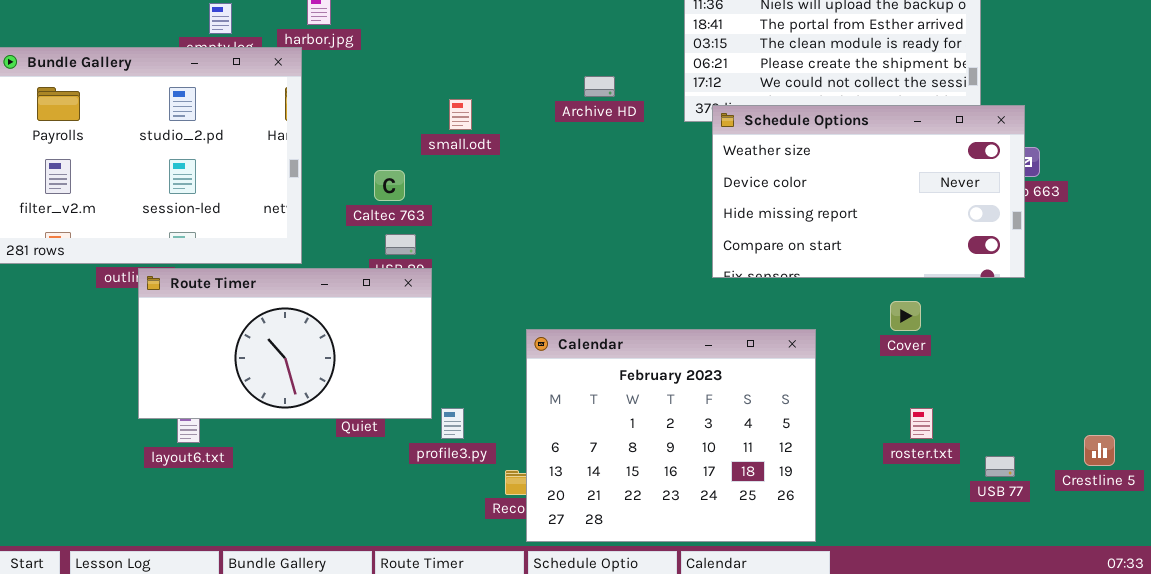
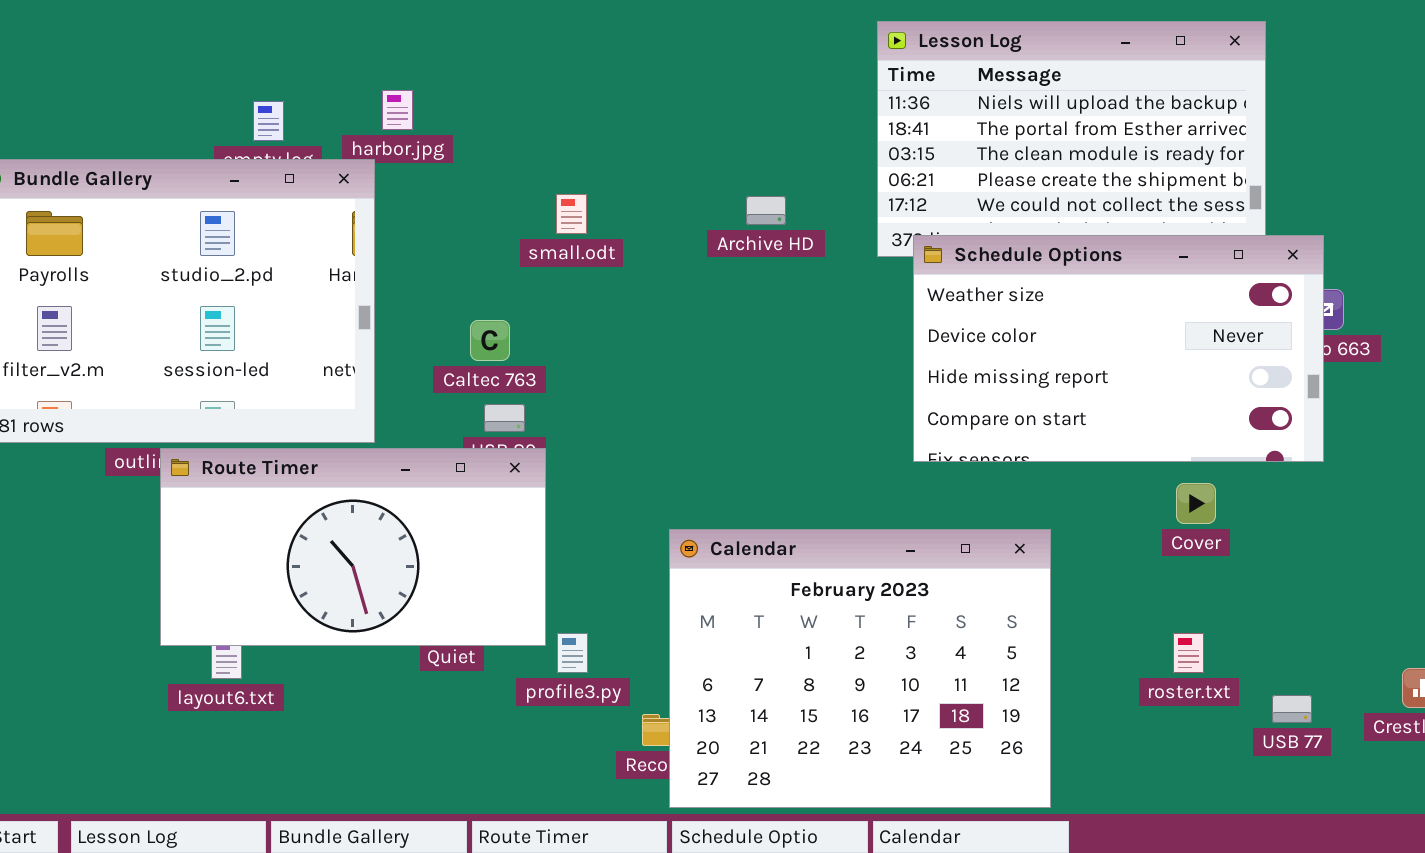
small.odt: [449,99,472,130] -> [556,194,587,234], moved
Cover: [890,301,921,331] -> [1176,483,1216,524], moved

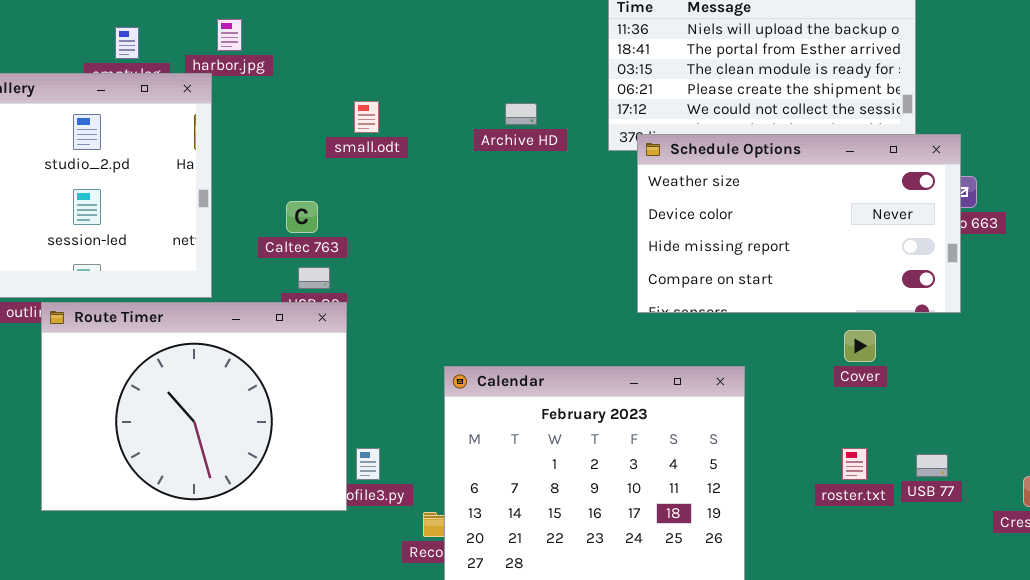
Route Timer: [160,448,546,646] -> [41,302,347,511], resized
USB 77: [1272,695,1312,723] -> [916,454,948,477], moved

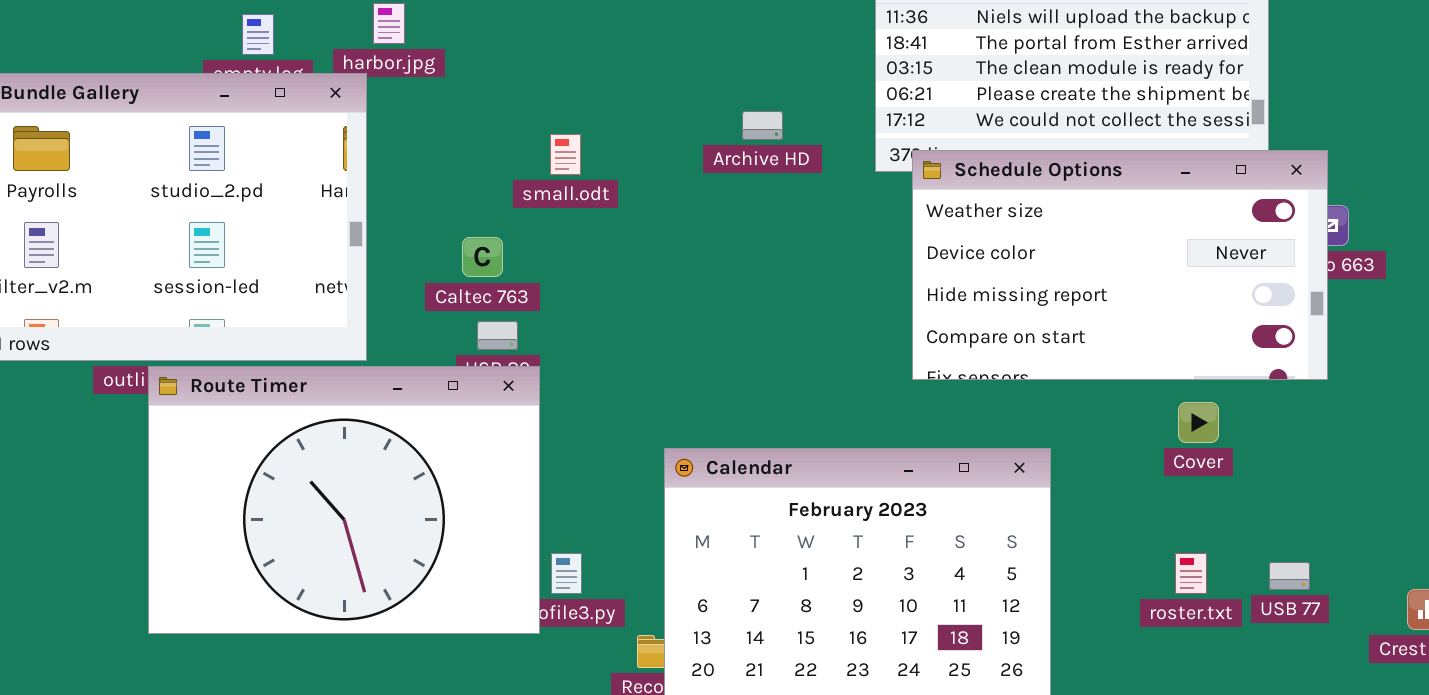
small.odt: [354,101,379,133] -> [550,134,581,175], moved

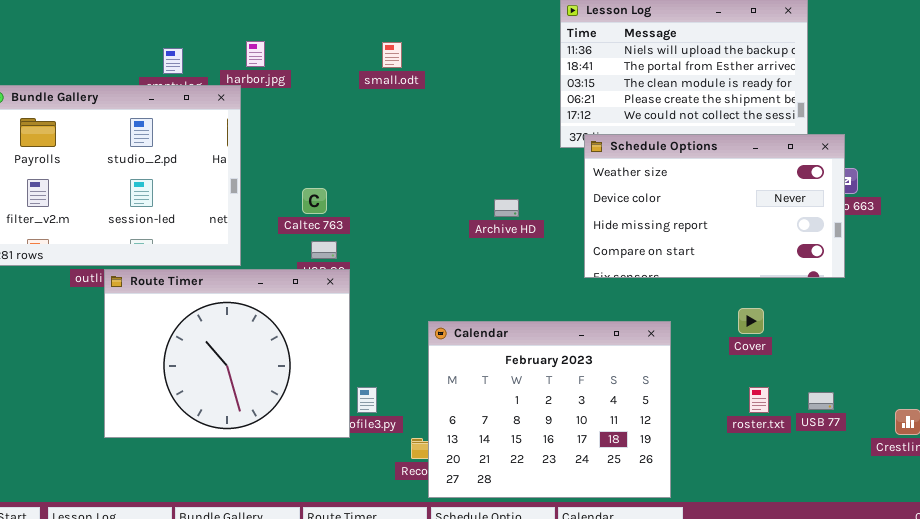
Archive HD: [742,111,783,140] -> [494,199,519,217], moved
small.odt: [550,134,581,175] -> [382,42,402,68], moved
Cover: [1178,402,1219,443] -> [738,308,764,334], moved

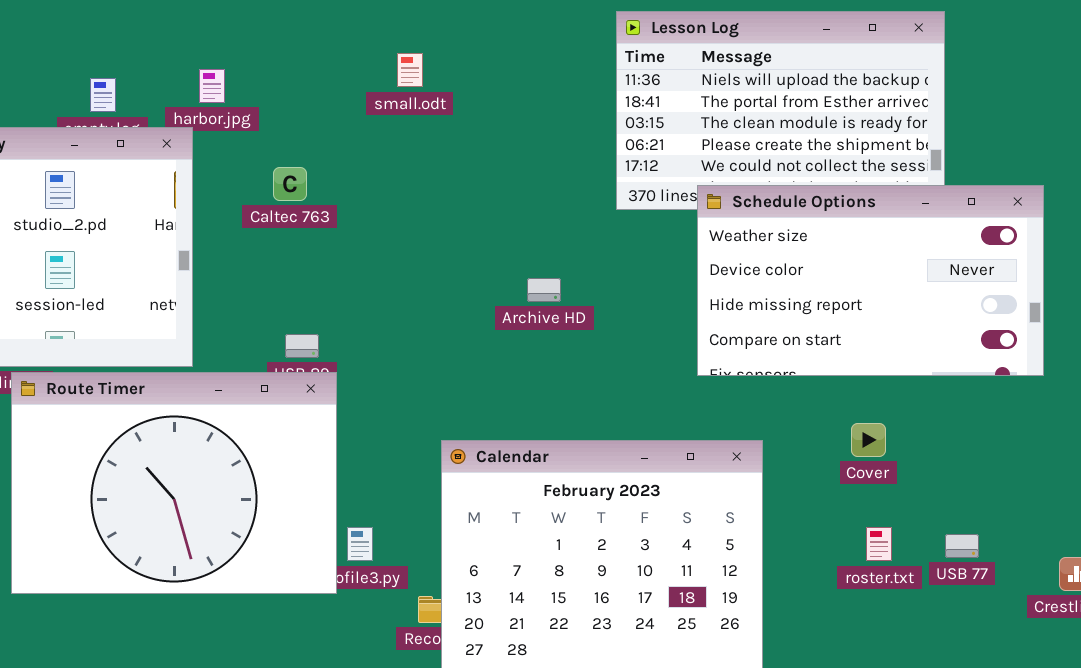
small.odt: [382,42,402,68] -> [397,53,423,87], moved
Schedule Options: [584,134,845,278] -> [697,185,1044,376], moved
Caltec 763: [302,188,327,214] -> [273,167,307,201], moved

